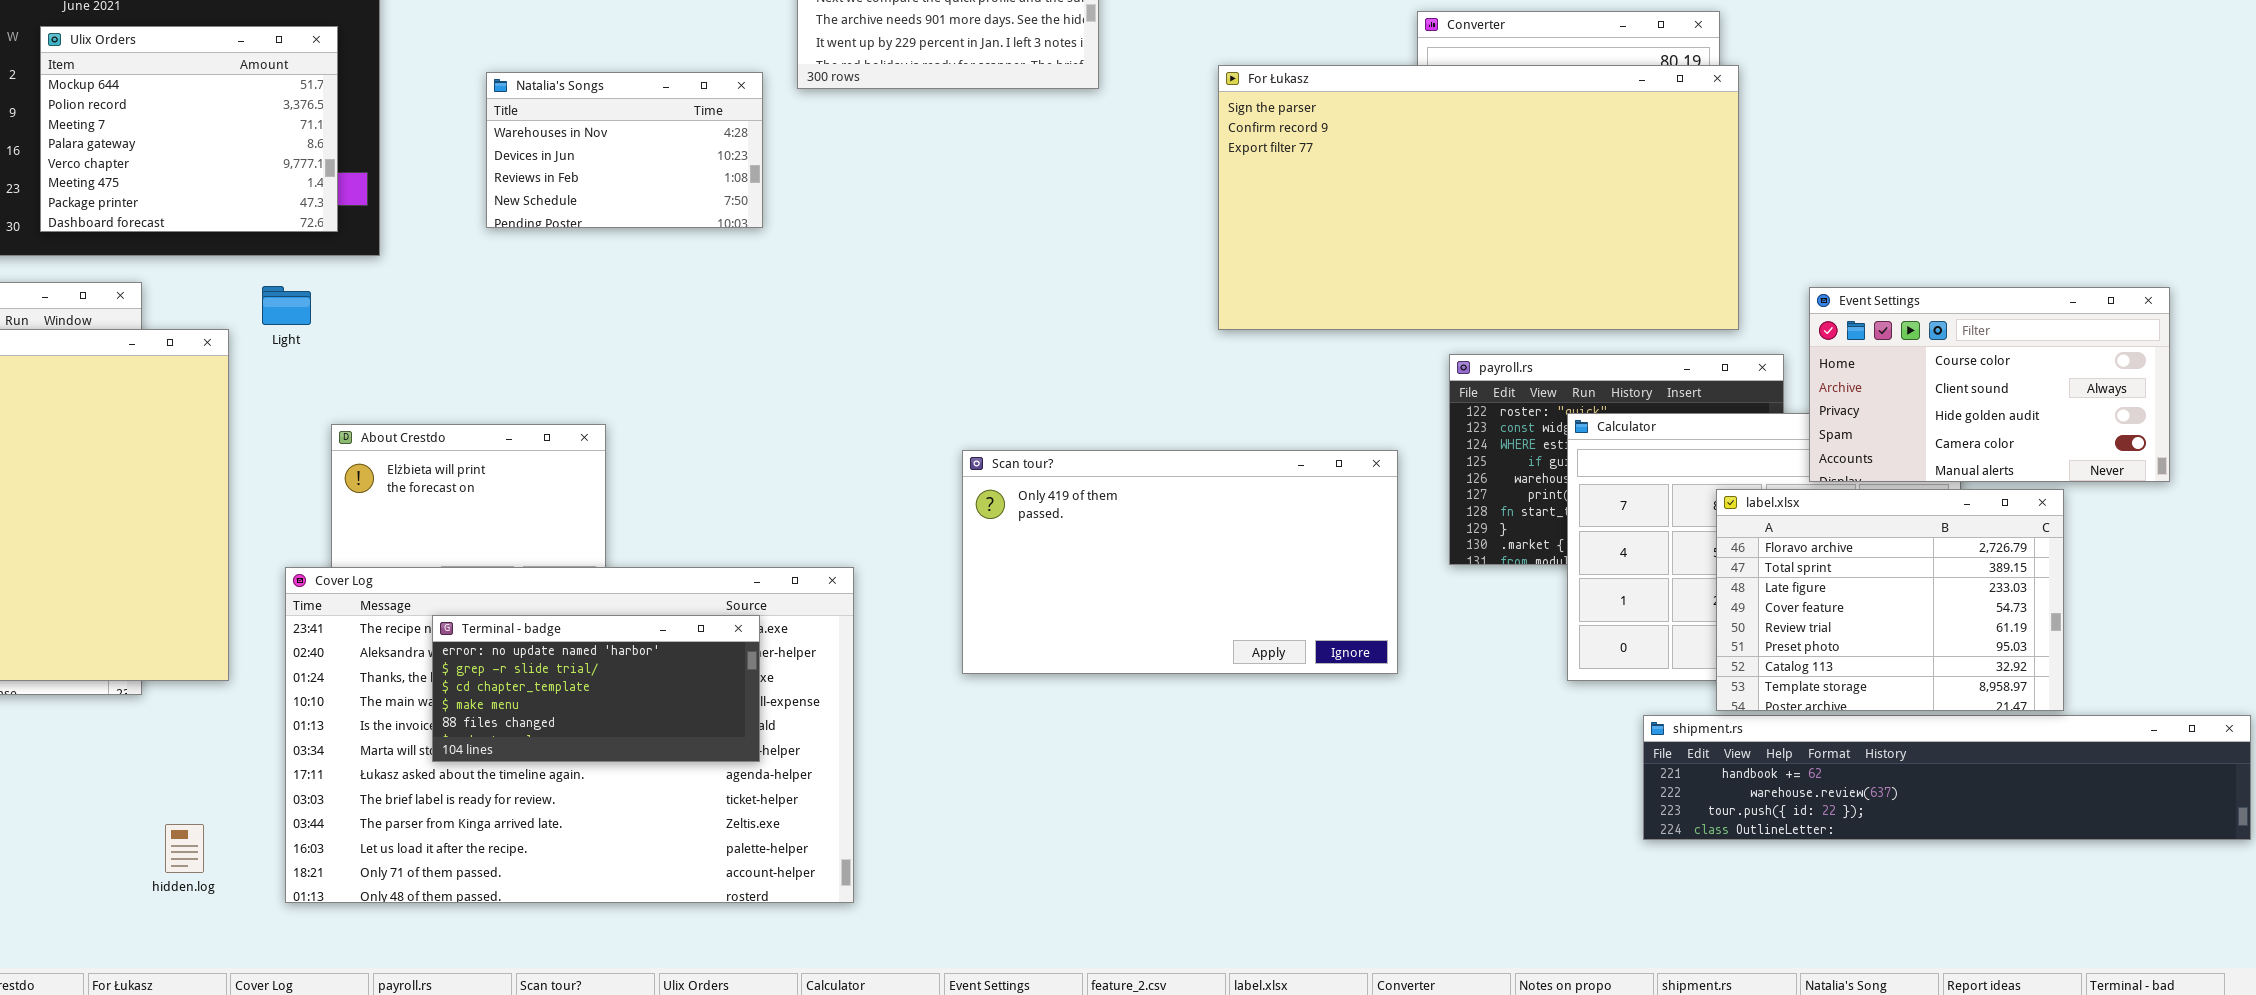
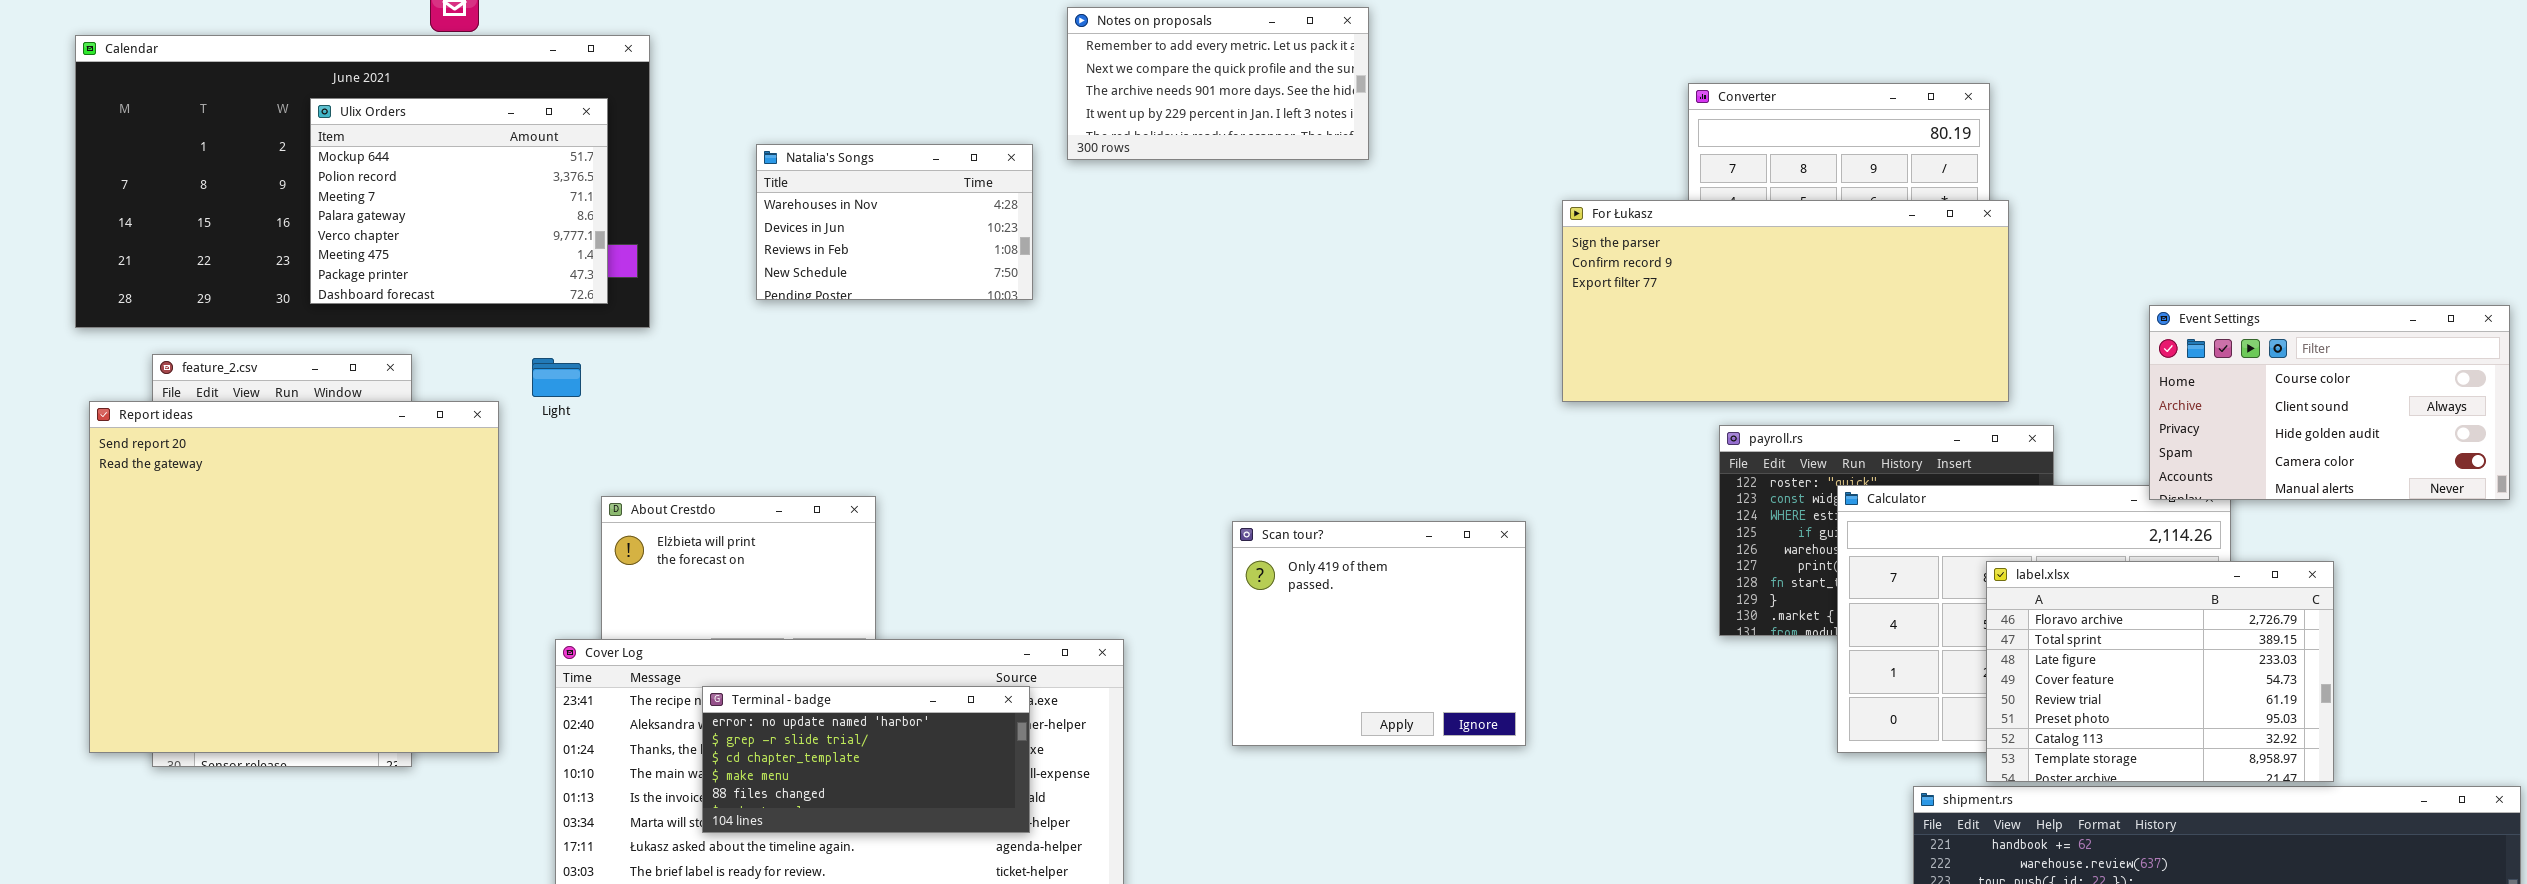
For Łukasz: [1218,65,1739,330] -> [1562,200,2009,402], resized
Event Settings: [1809,287,2170,482] -> [2149,305,2510,500], moved
Scan tour?: [962,450,1398,674] -> [1232,521,1526,746], resized

